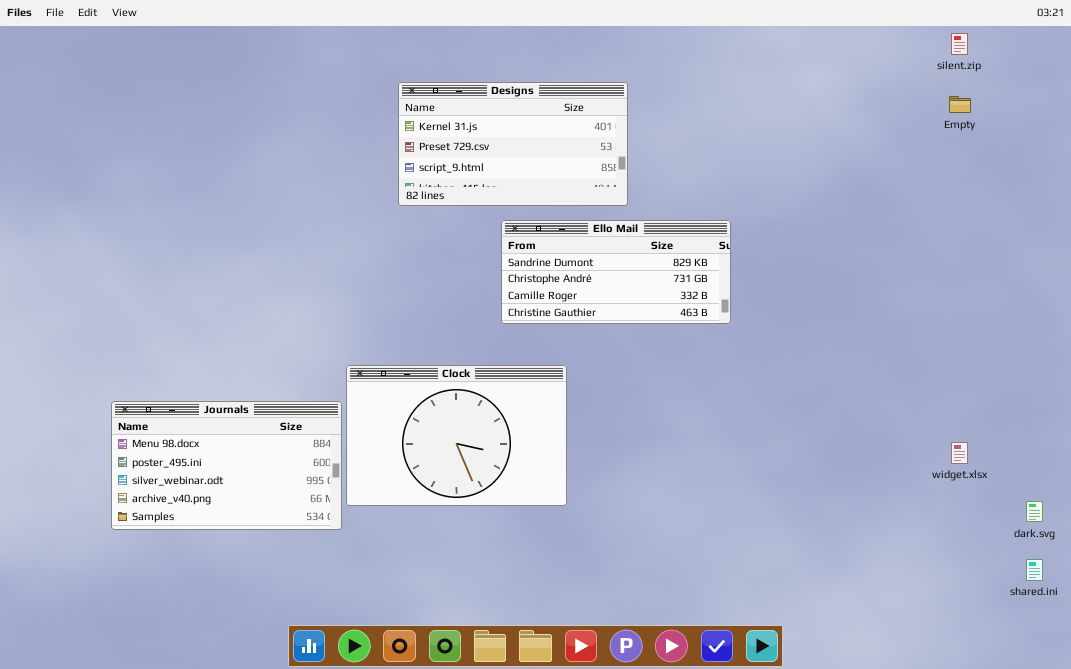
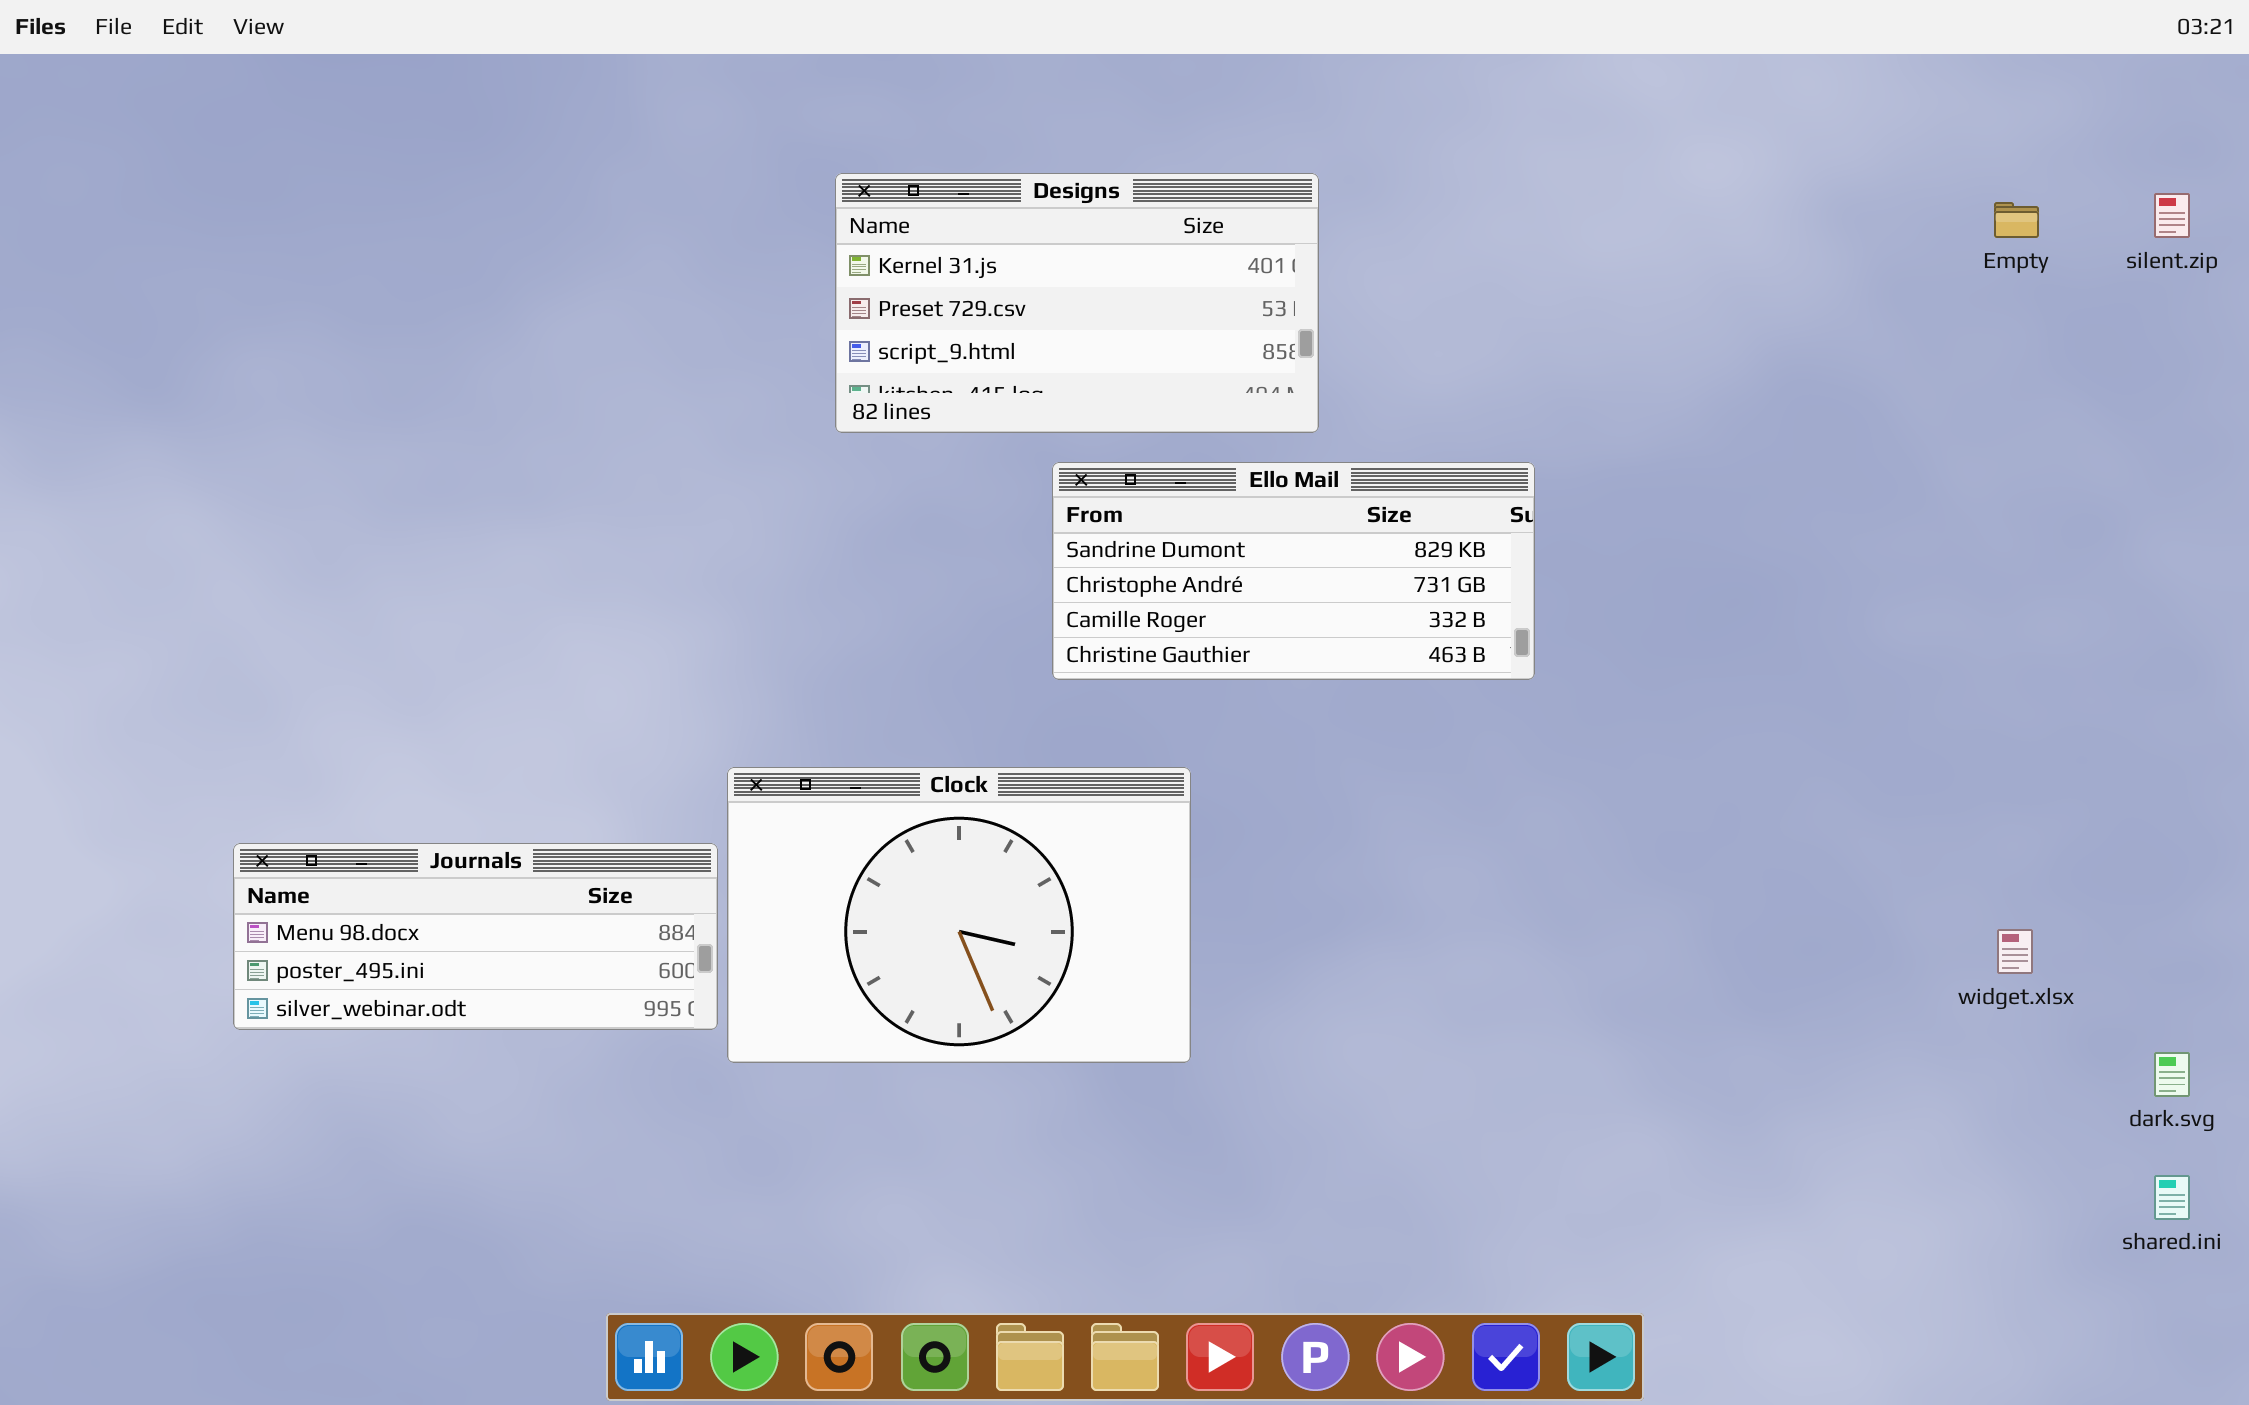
silent.zip: [951,33,968,55] -> [2154,193,2190,238], moved
Journals: [111,401,342,530] -> [233,843,718,1030], resized

